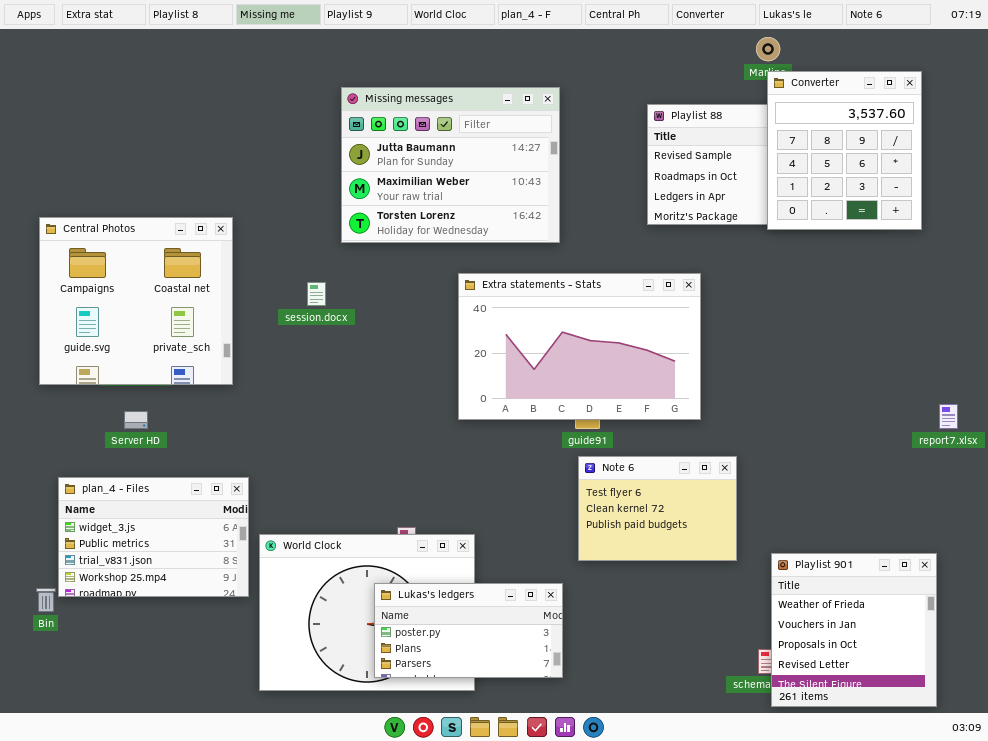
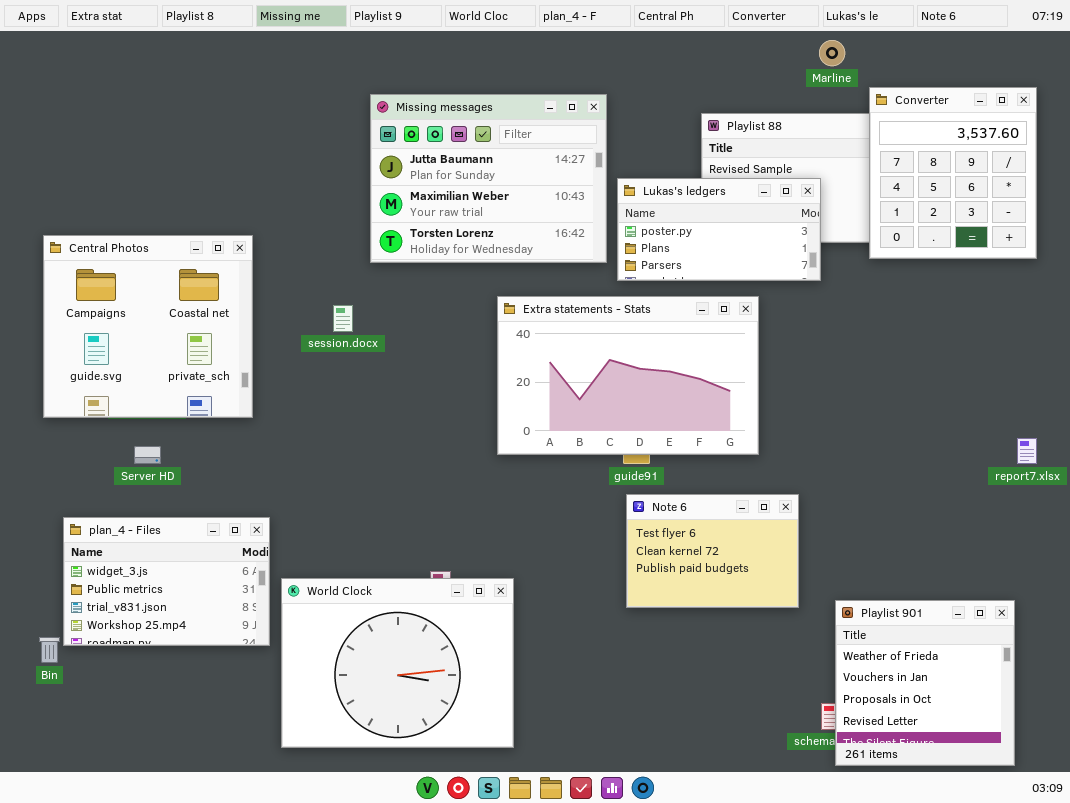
Converter: [767,71,922,230] -> [869,87,1037,259], moved
Lukas's ledgers: [374,583,563,678] -> [617,178,821,281], moved

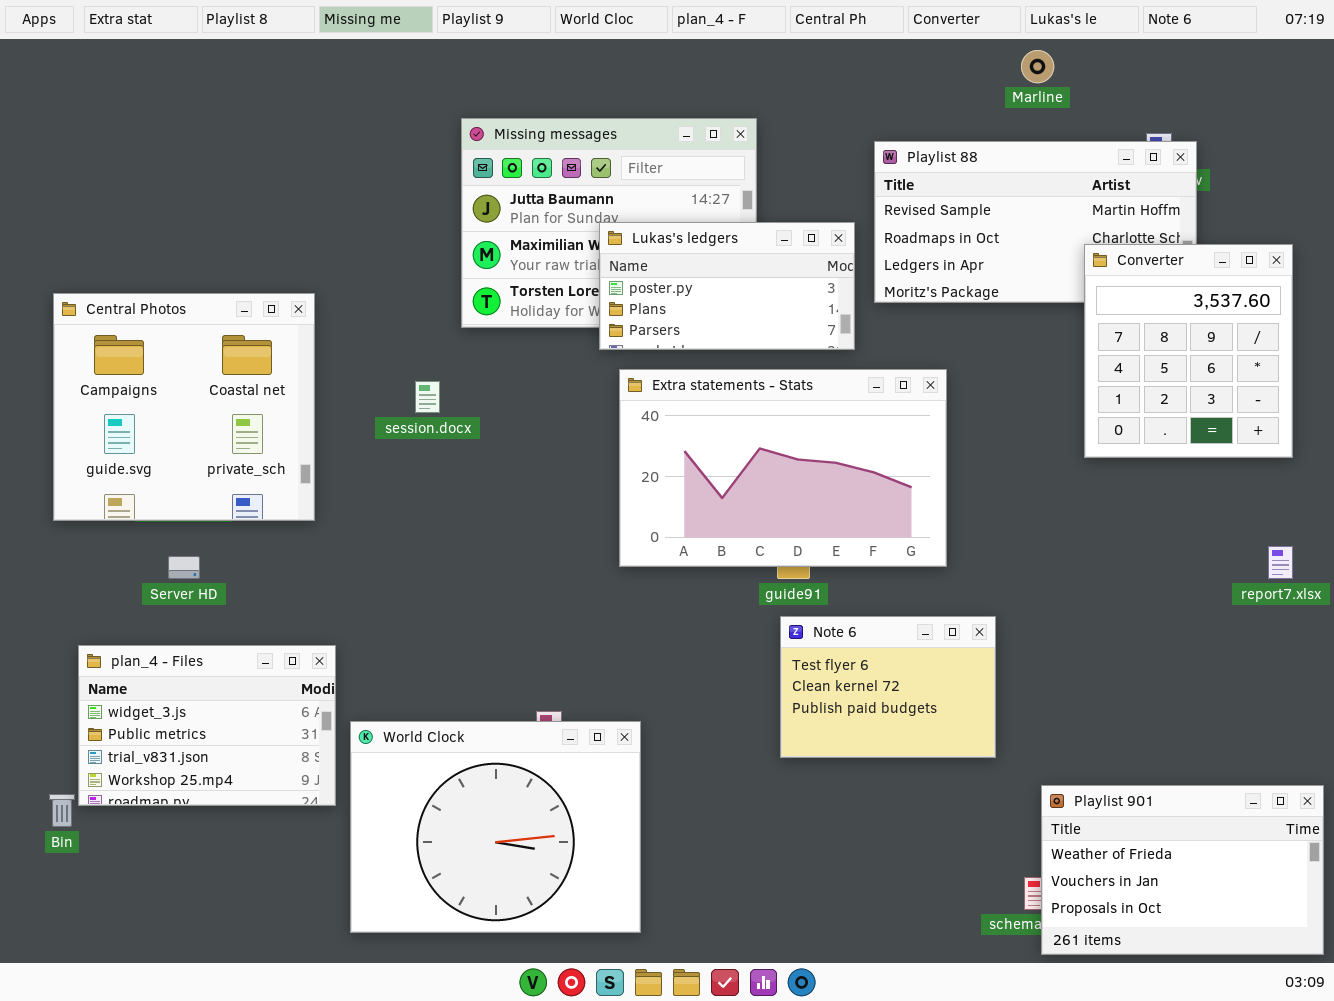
Converter: [869,87,1037,259] -> [1084,244,1293,458], moved
Lukas's ledgers: [617,178,821,281] -> [599,222,855,350], moved
Playlist 901: [835,600,1015,766] -> [1041,785,1324,955], resized

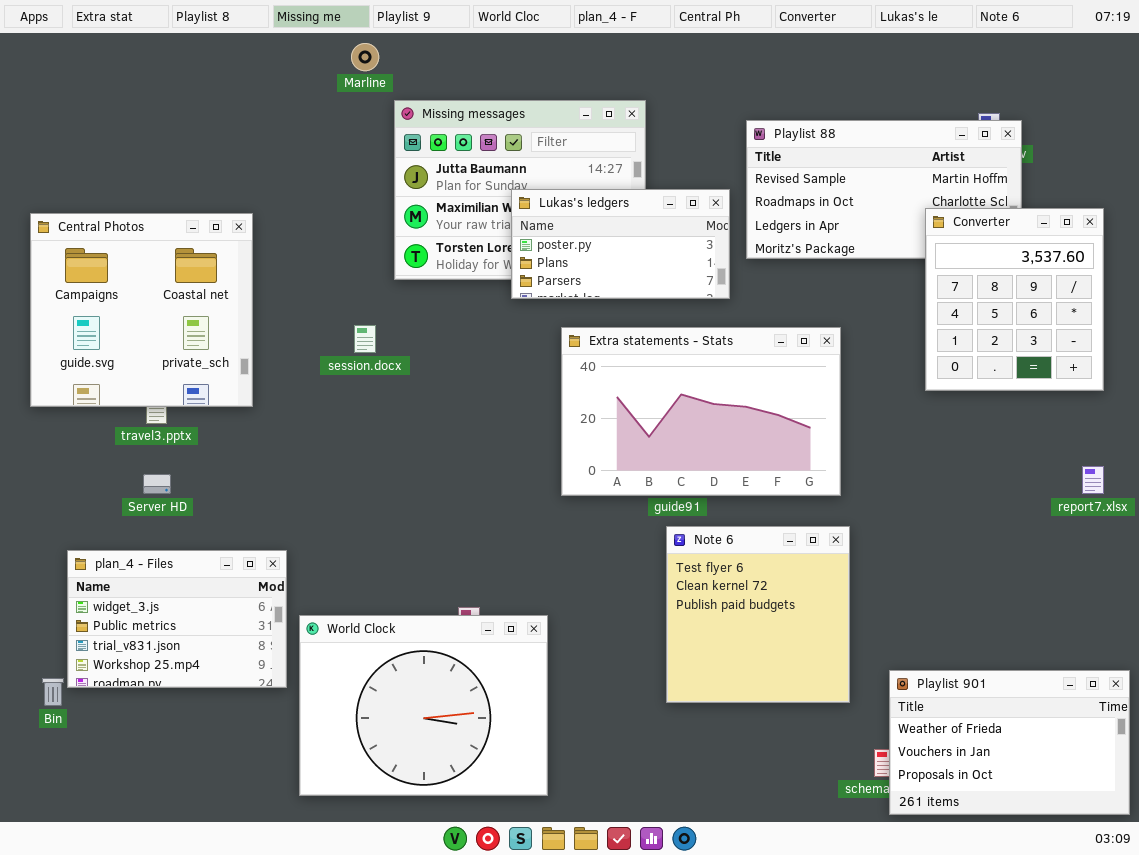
Marline: [1021,50,1054,83] -> [351,43,379,71], moved
Central Photos: [53,293,315,521] -> [30,213,253,407], moved
Extra statements - Stats: [619,369,947,567] -> [561,327,841,496], moved
Note 6: [780,616,996,758] -> [666,526,850,703], resized

